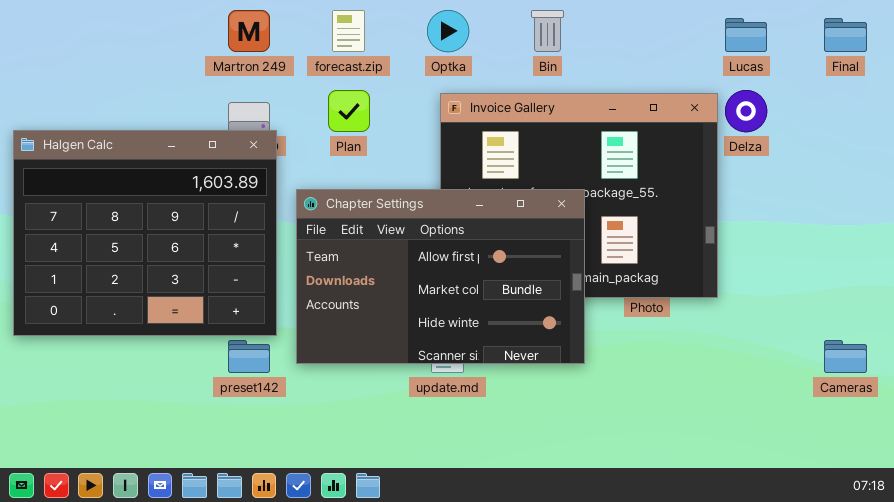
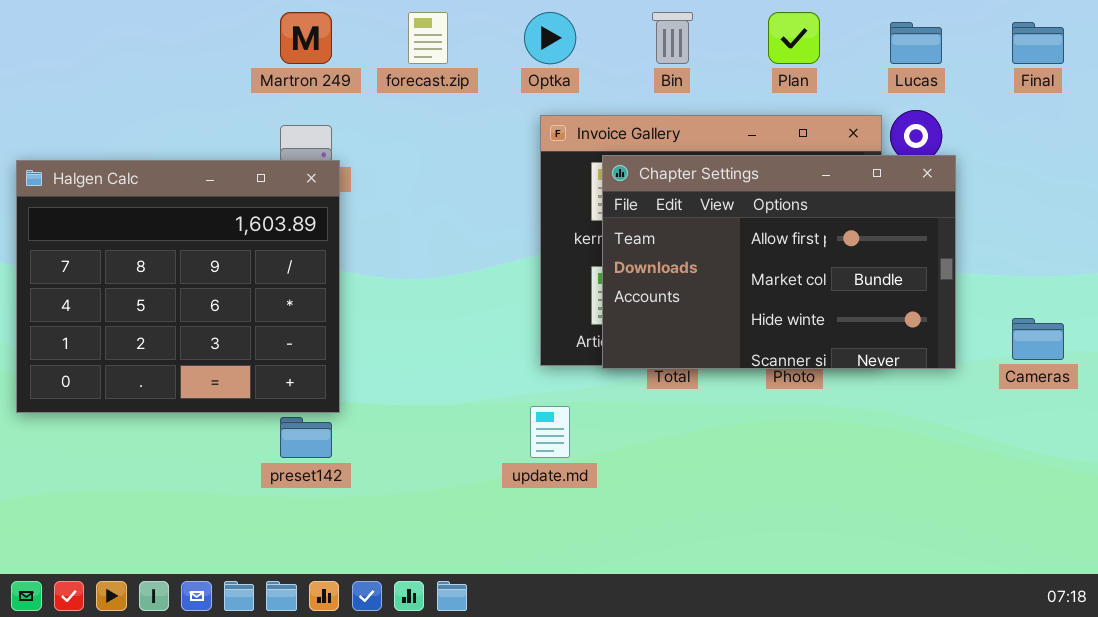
Plan: [328,90,370,132] -> [768,12,820,64], moved
Chapter Settings: [296,189,585,364] -> [602,155,956,369], moved
Cameras: [824,340,867,373] -> [1012,318,1064,360], moved

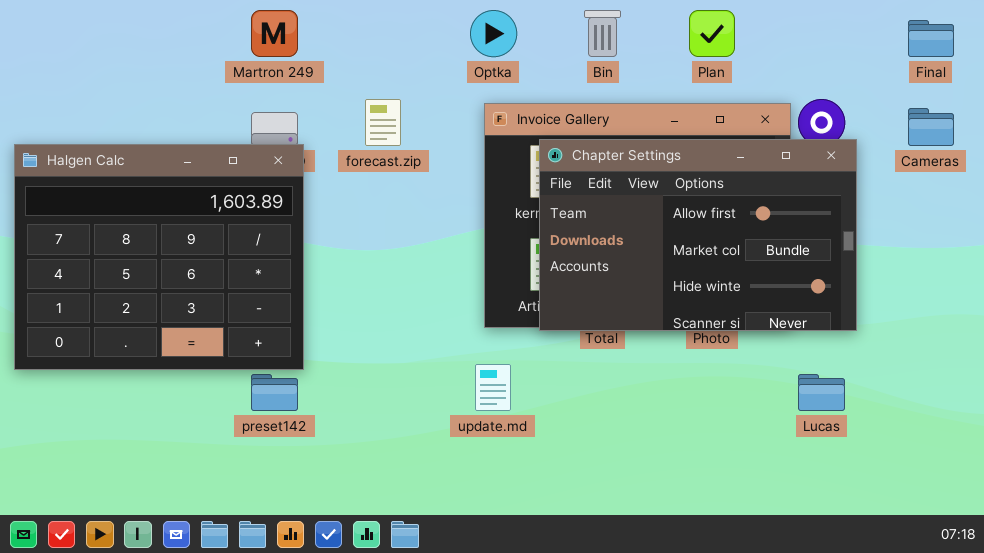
forecast.zip: [408,12,448,64] -> [365,99,401,146], moved
Lucas: [890,22,942,64] -> [798,374,845,411], moved
Cameras: [1012,318,1064,360] -> [908,108,954,146], moved

